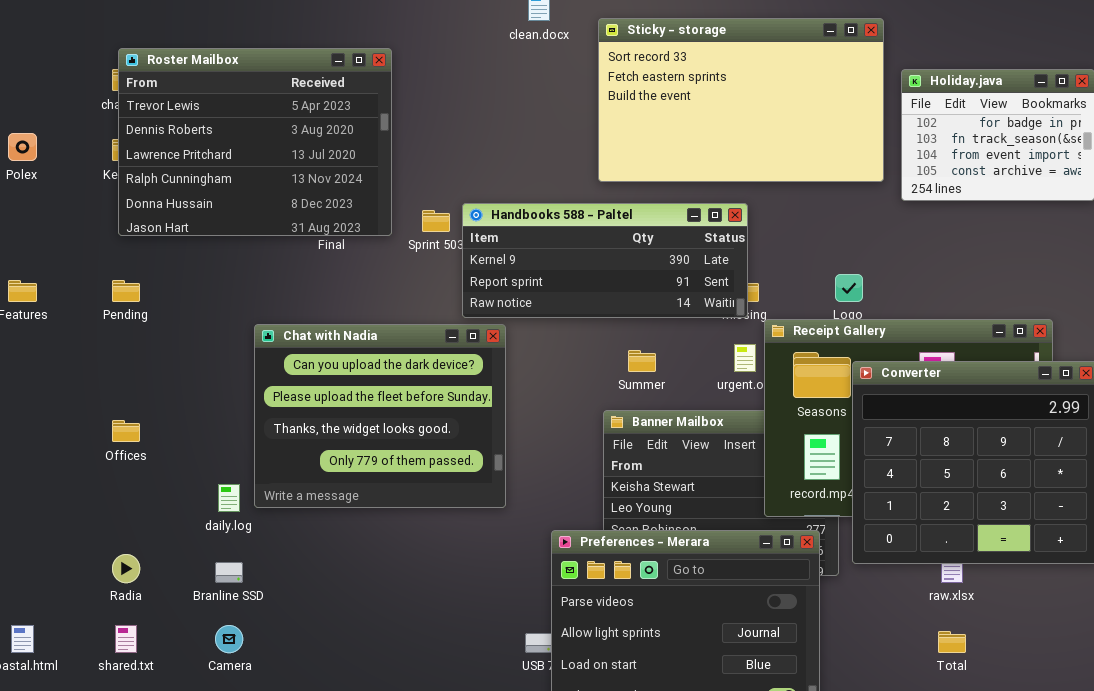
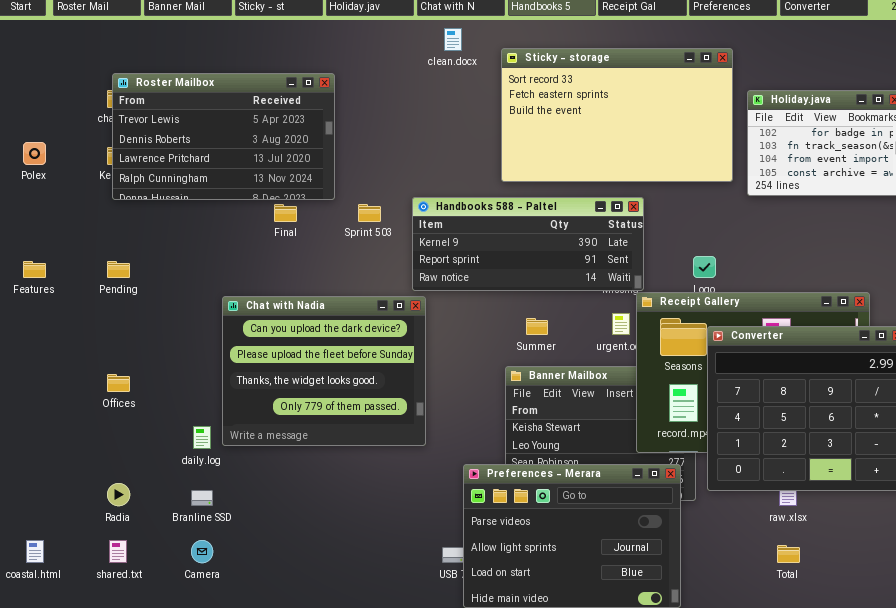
Roster Mailbox: [118,48,392,236] -> [112,73,335,200], resized
Handbooks 588 - Paltel: [462,203,748,318] -> [412,197,644,291], moved

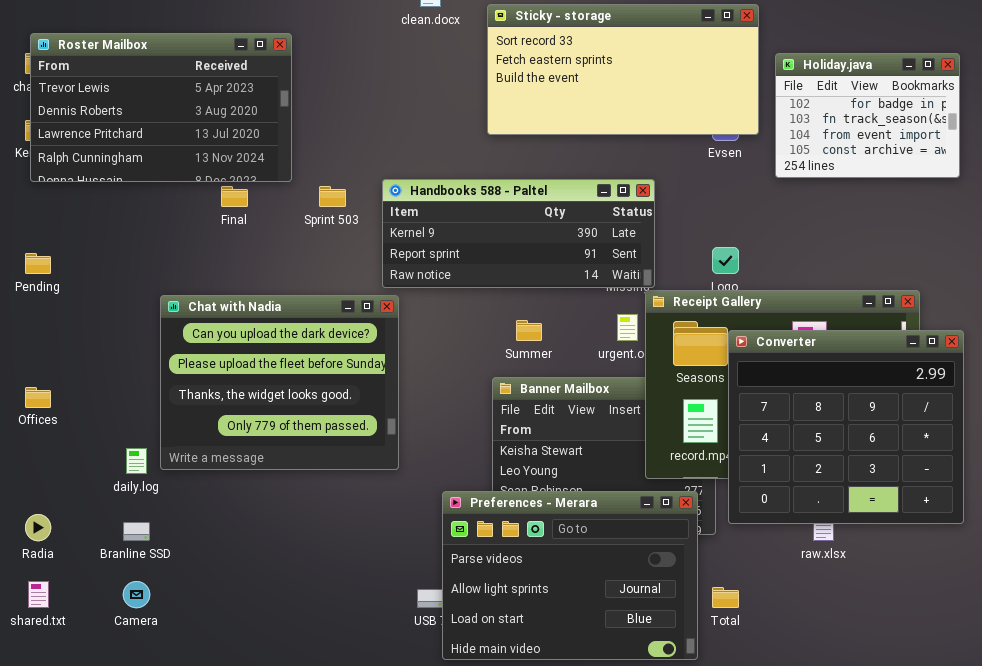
Sticky - storage: [501,48,733,182] -> [487,4,759,135], resized
Total: [777,545,800,563] -> [712,587,739,608], moved

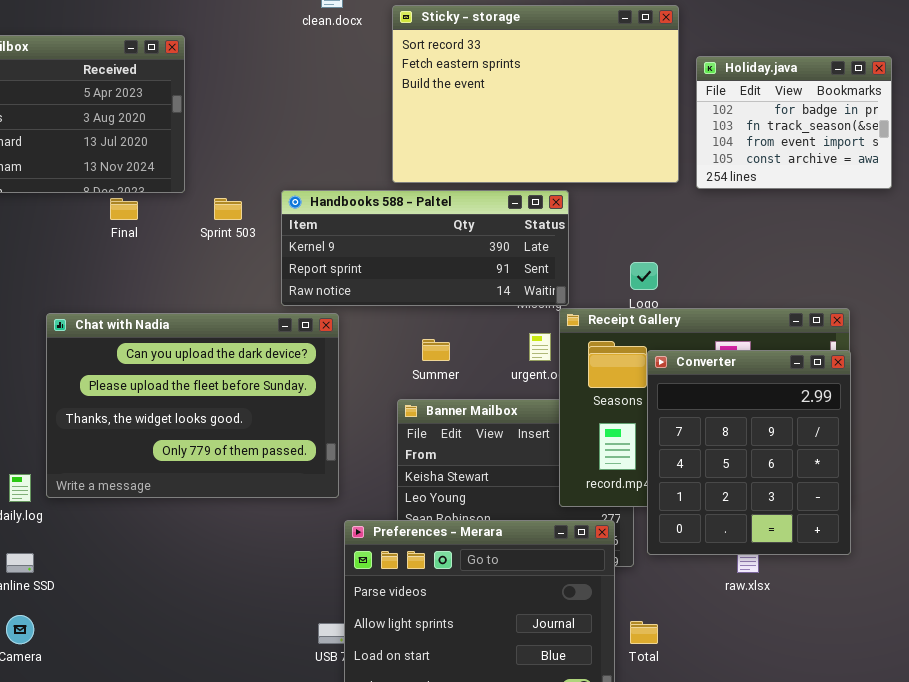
Sticky - storage: [487,4,759,135] -> [392,5,679,183], resized
Chat with Nadia: [160,295,399,470] -> [46,313,339,498], resized
Converter: [728,330,964,524] -> [647,350,851,555], resized

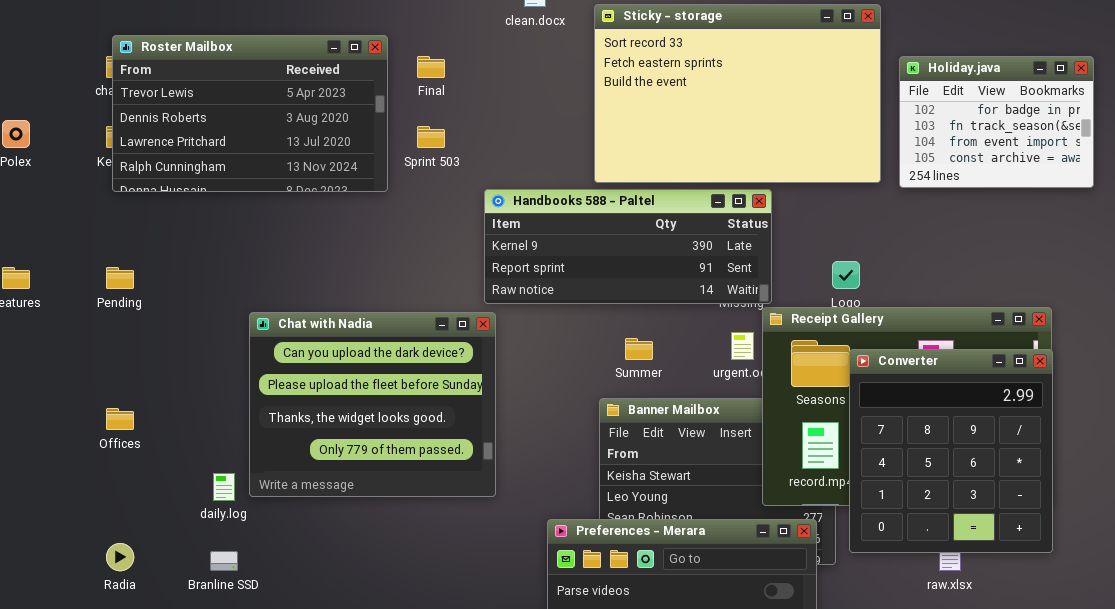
Final: [110,198,138,220] -> [417,56,445,78], moved
Sprint 503: [214,198,242,220] -> [417,126,445,148], moved
Chat with Nadia: [46,313,339,498] -> [249,312,496,497], resized

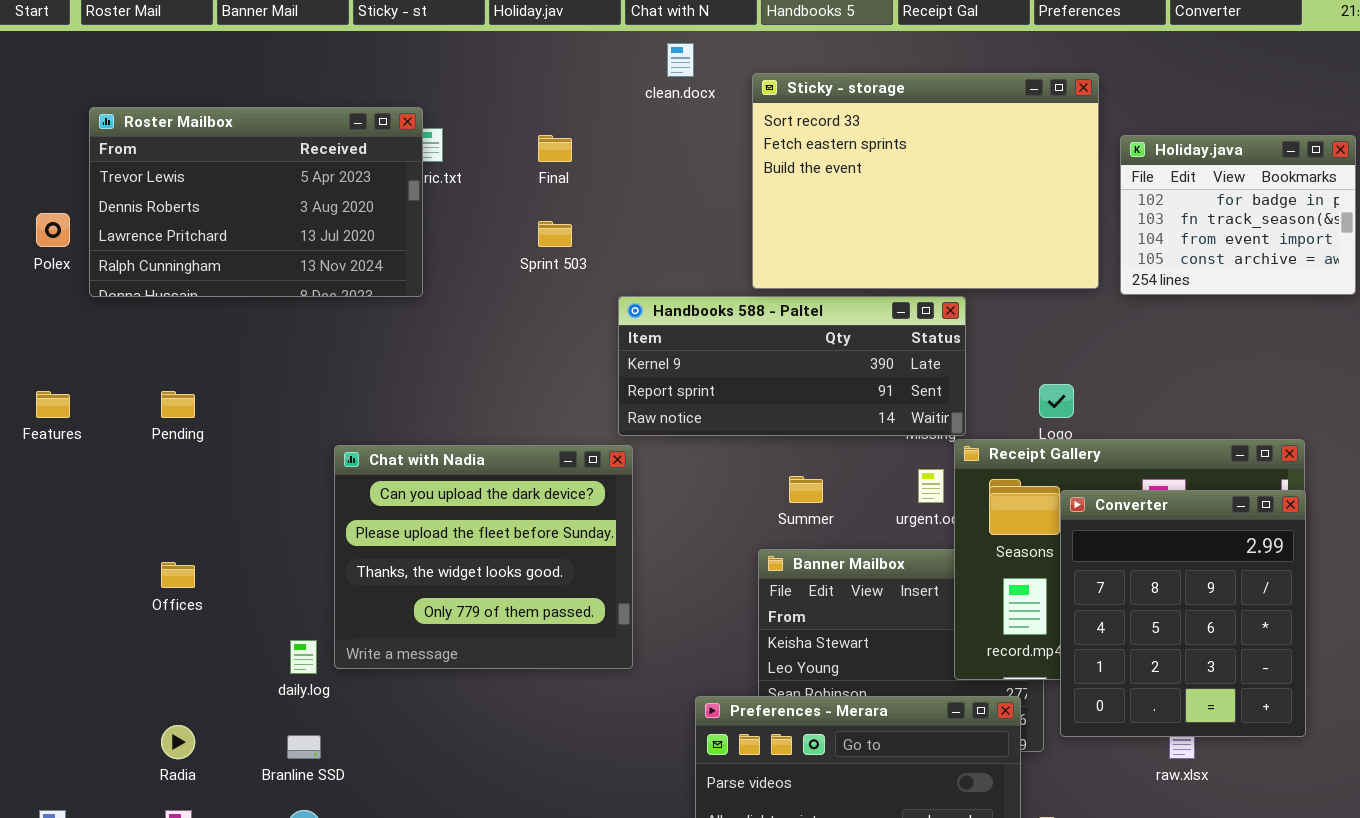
Roster Mailbox: [112,35,388,192] -> [89,107,423,297], moved

